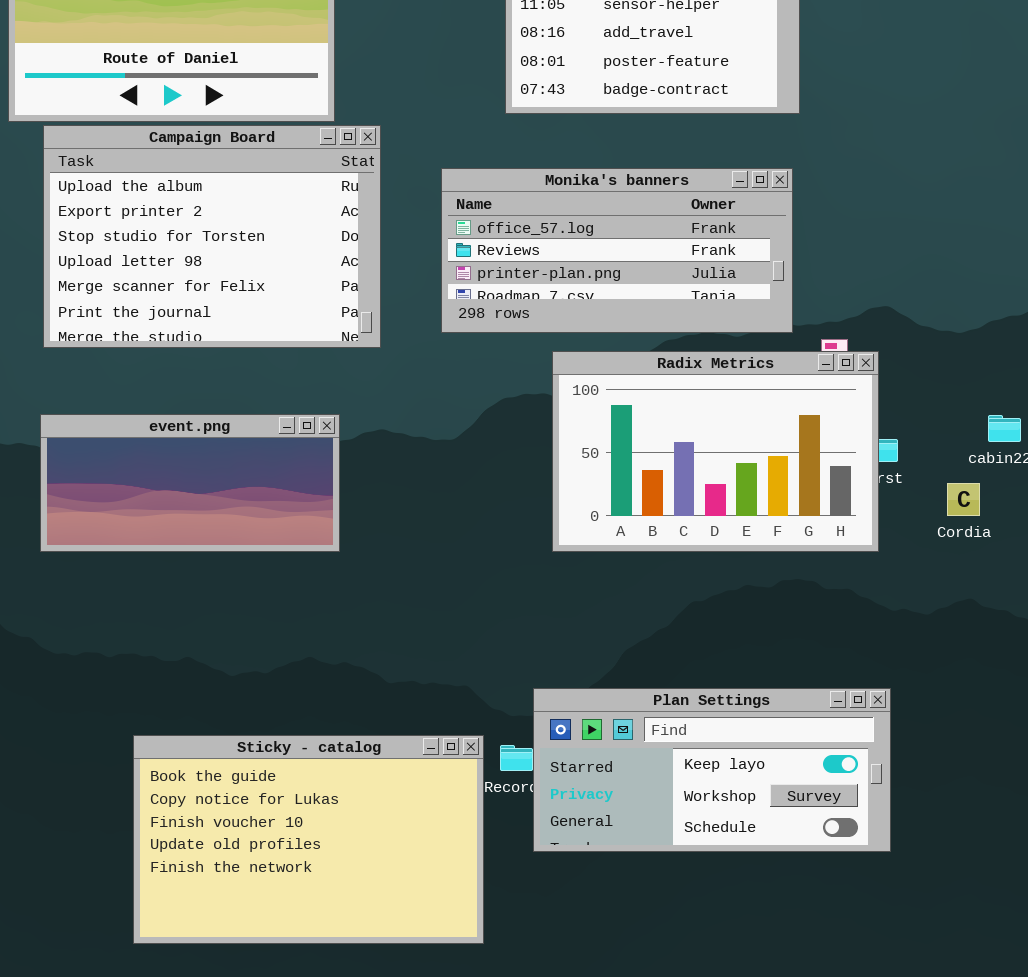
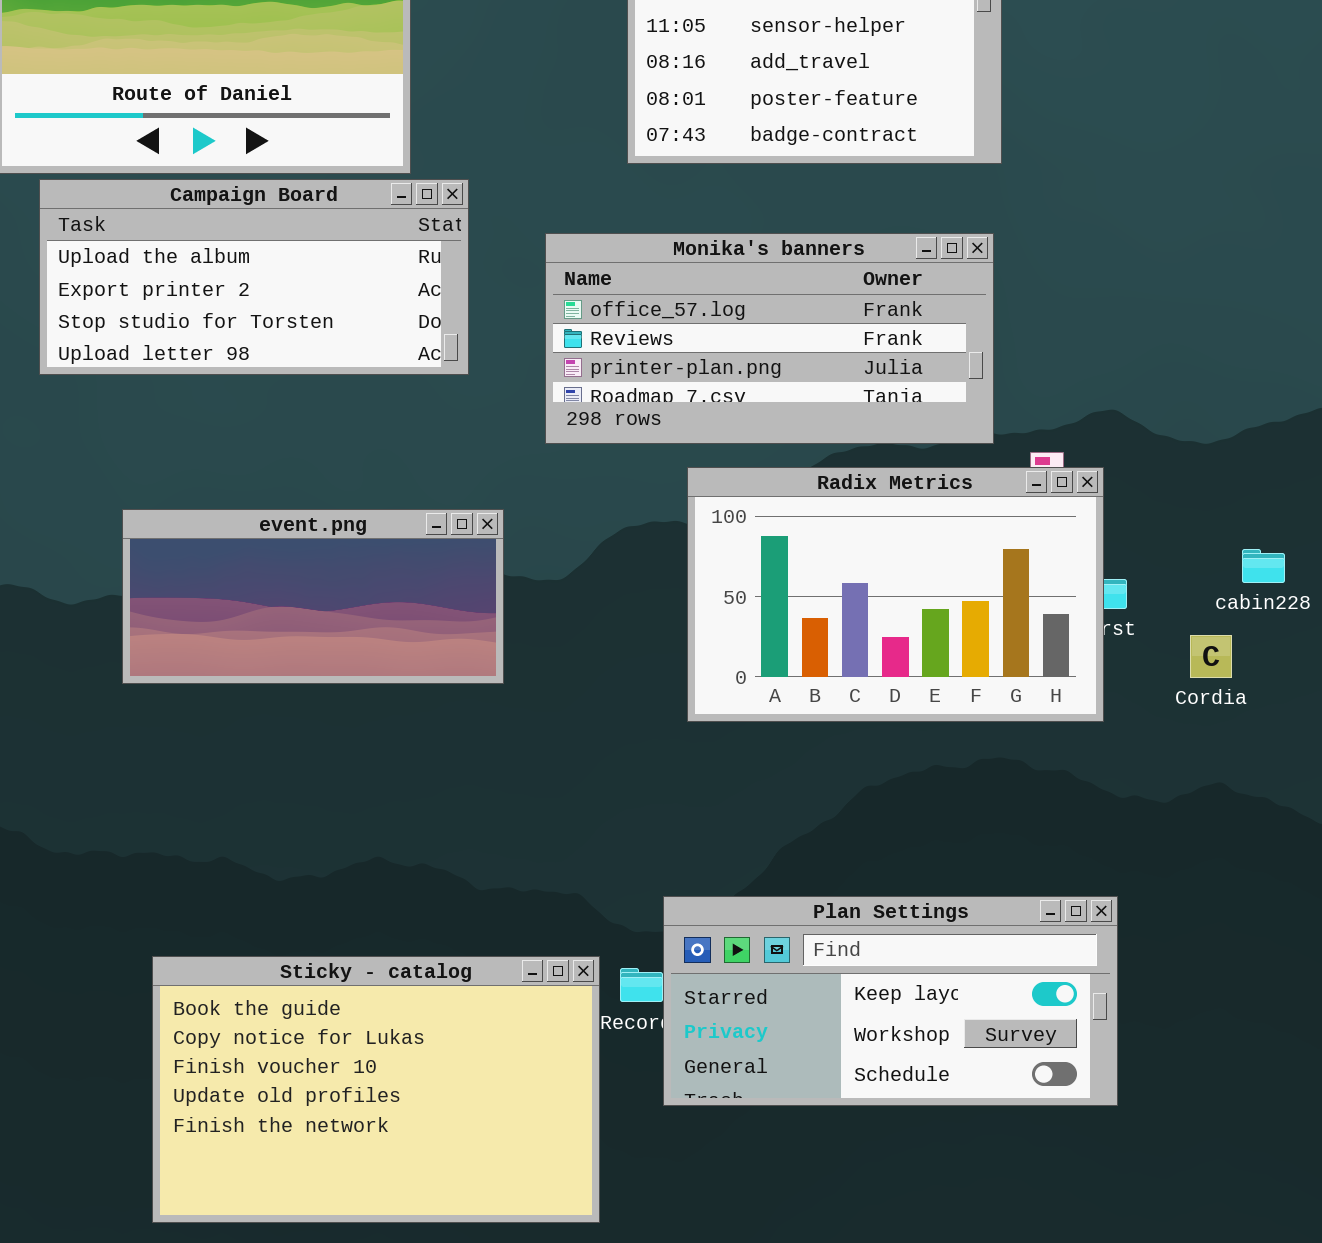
Campaign Board: [43,125,381,348] -> [39,179,469,375], resized
event.png: [40,414,340,552] -> [122,509,504,684], moved

